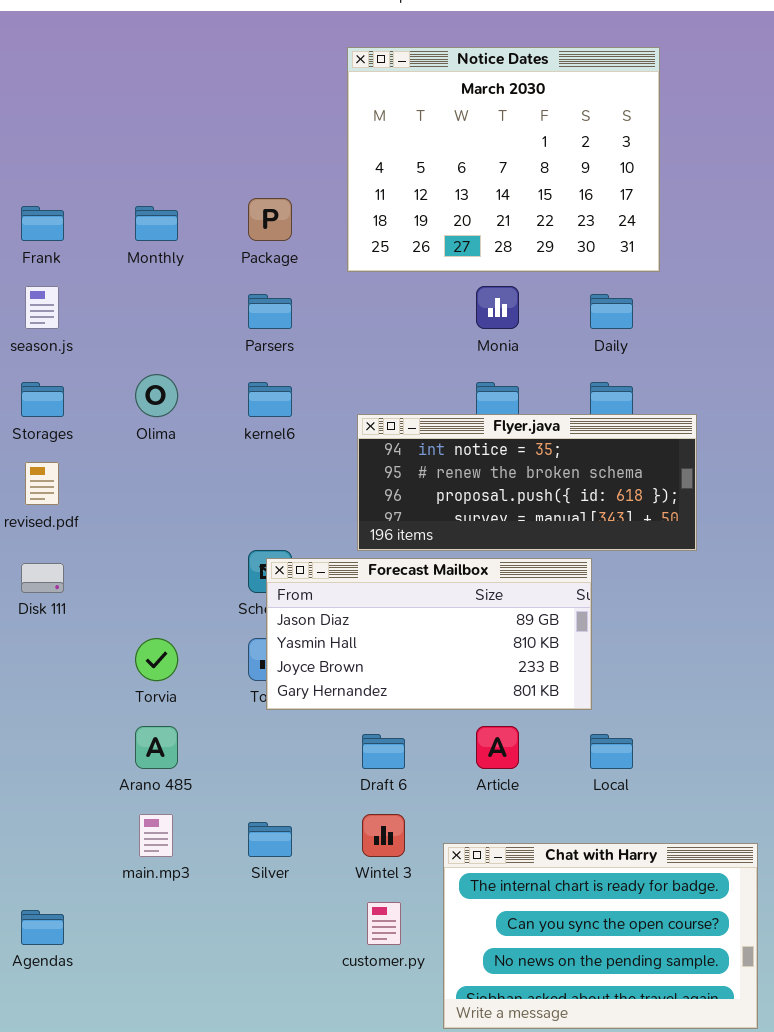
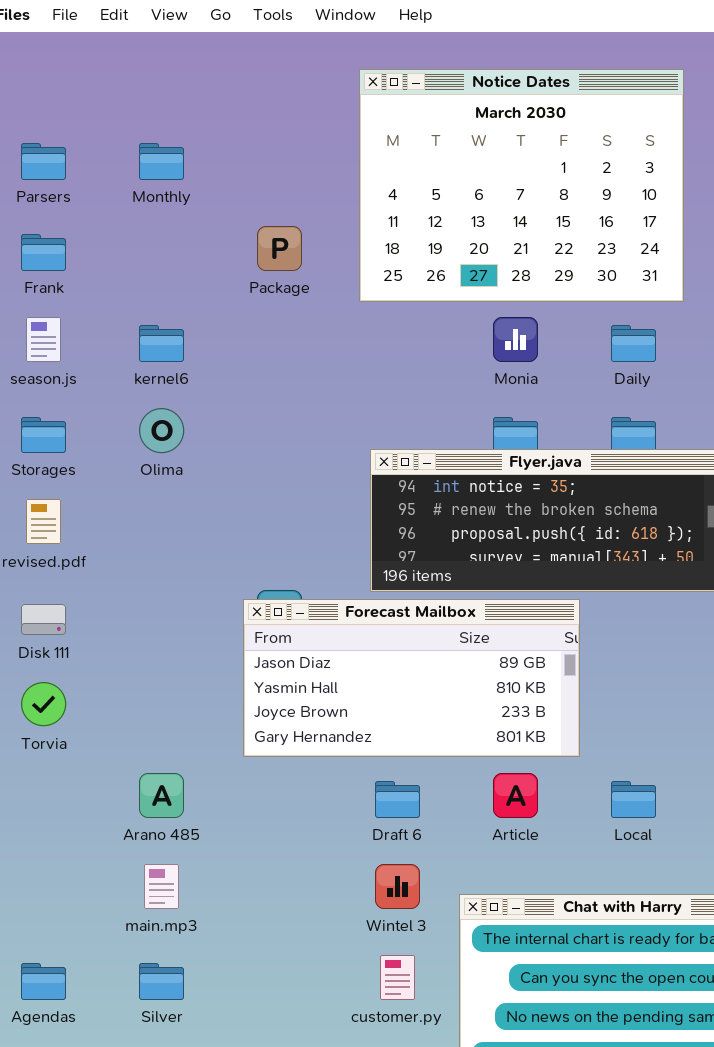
Monthly: [135,206,178,241] -> [139,143,184,180], moved
Parsers: [248,294,292,329] -> [21,143,66,180], moved
kernel6: [248,382,292,417] -> [139,325,184,362], moved
Forecast Mailbox: [266,558,592,710] -> [243,599,580,757], moved
Torvia: [135,638,178,681] -> [21,682,66,726], moved
Silver: [248,822,292,857] -> [139,963,184,1000], moved

